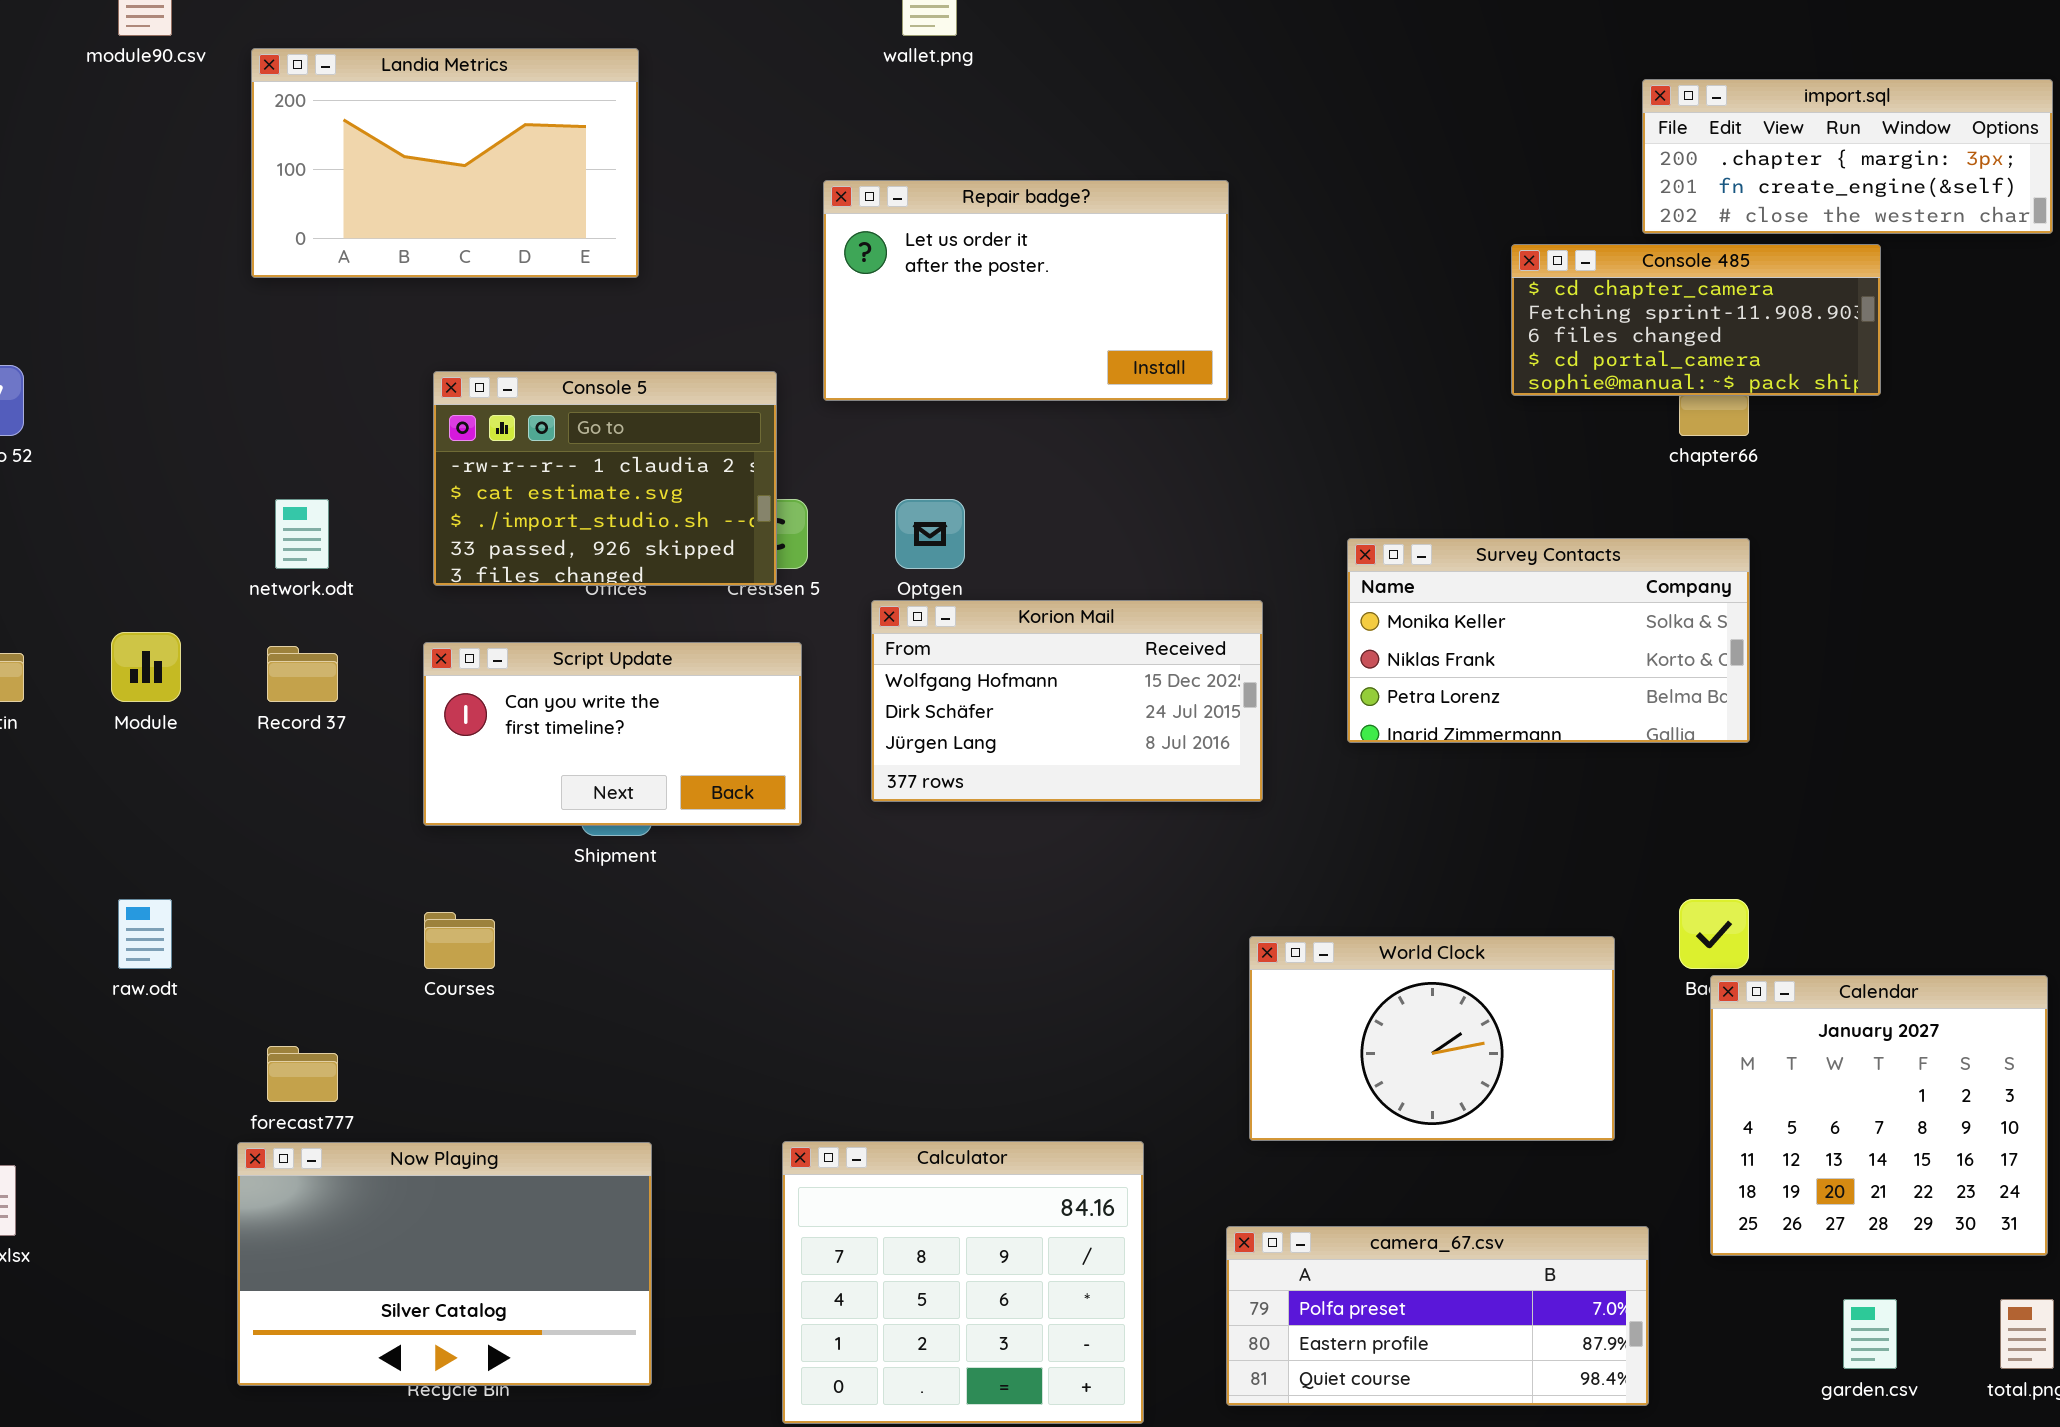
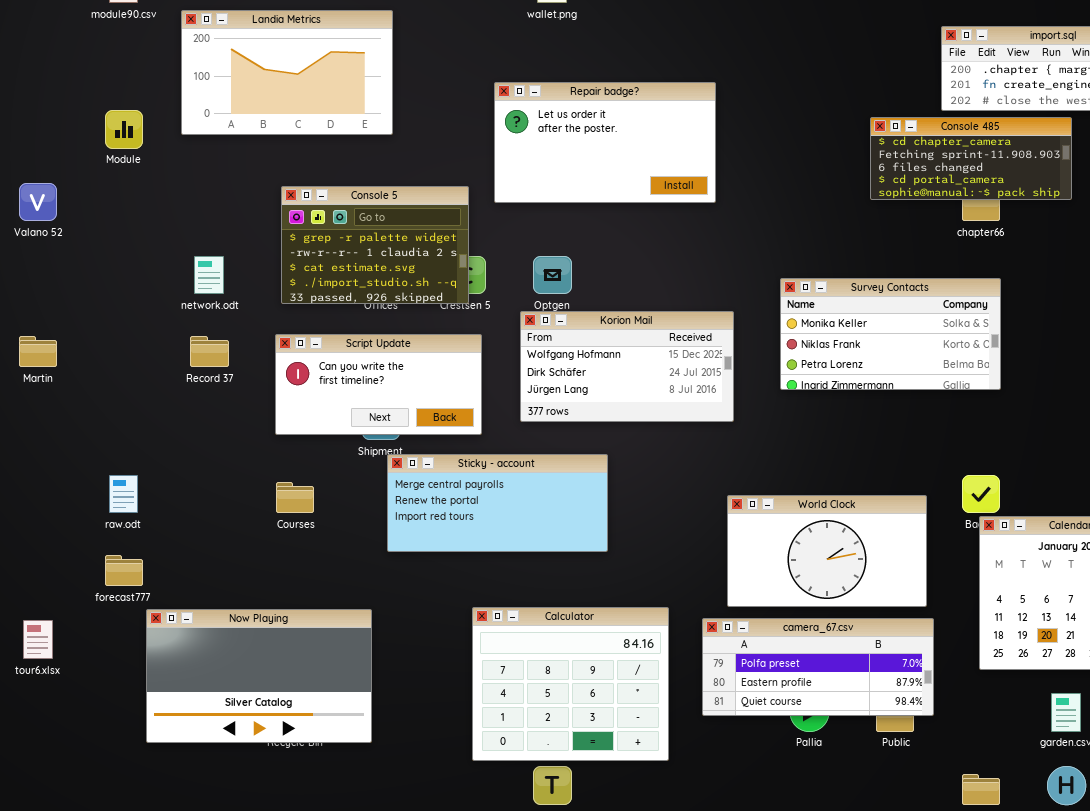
Console 5: [433,371,777,586] -> [281,186,469,304], scrolled up 1 row
Module: [111,632,181,702] -> [105,110,143,149], moved
Sticky - account: none -> [387,454,608,552], opened
forecast777: [267,1046,338,1102] -> [105,555,143,586], moved
Now Playing: [237,1142,652,1386] -> [146,609,372,743], moved
camera_67.csv: [1226,1226,1649,1406] -> [702,618,934,716], moved

